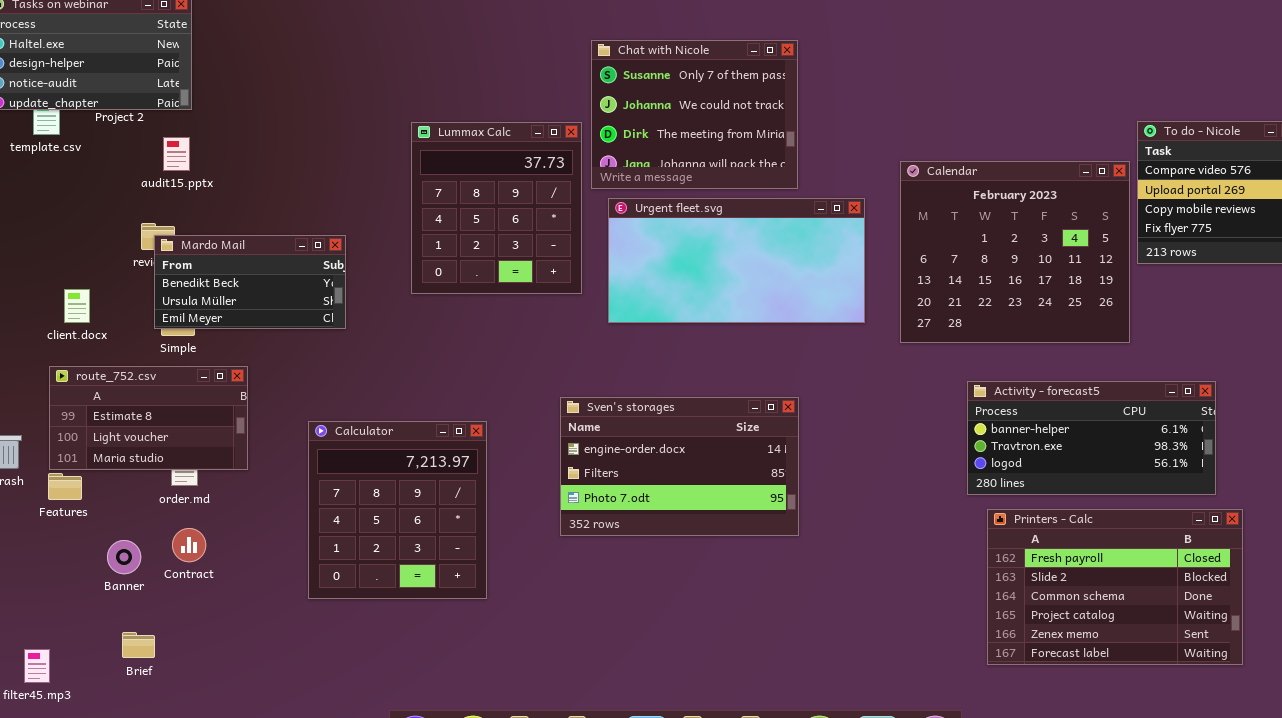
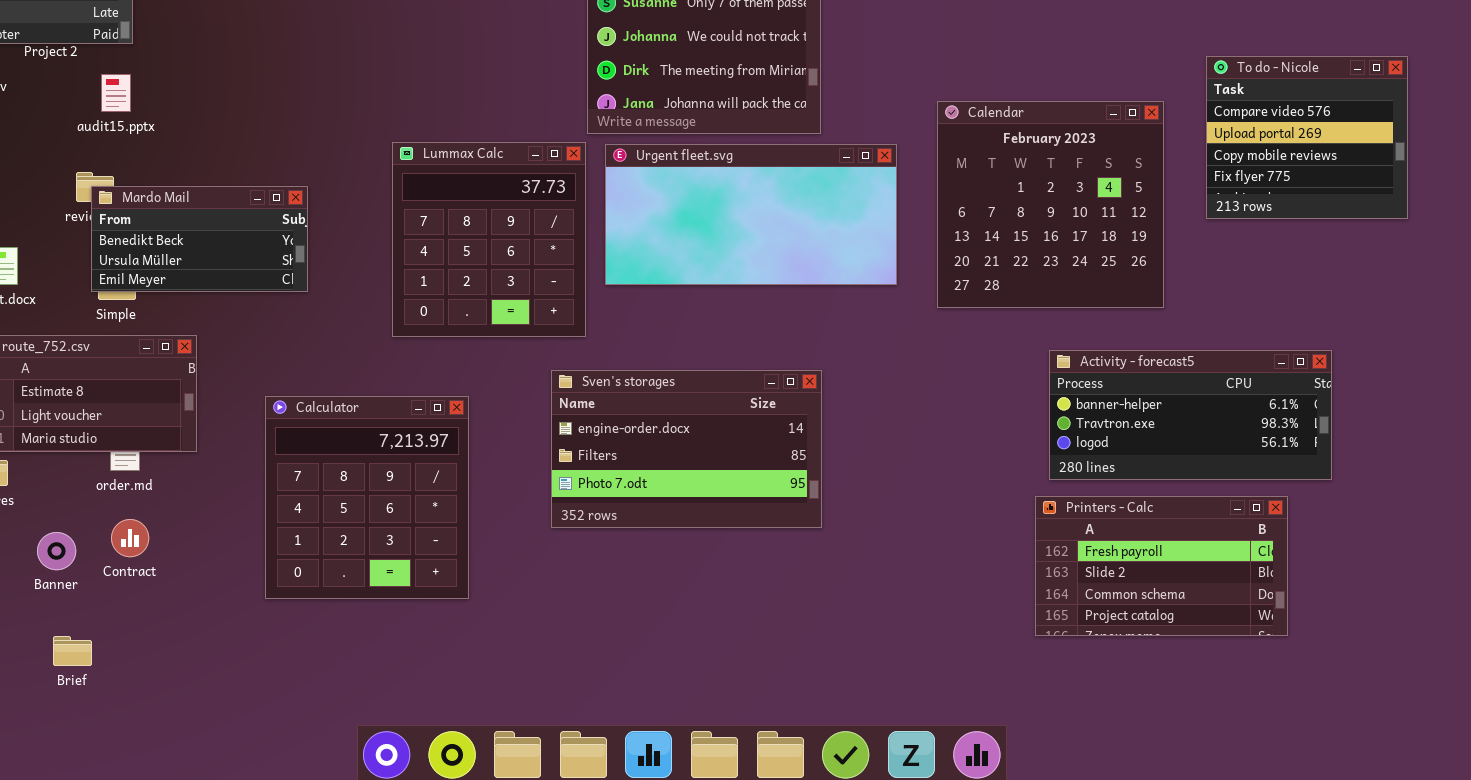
Lummax Calc: [411,122,582,294] -> [392,142,586,337], moved
Calendar: [900,161,1130,343] -> [937,101,1164,308], resized
Activity - forecast5: [967,381,1216,495] -> [1049,350,1332,480], moved
Printers - Calc: [987,509,1243,665] -> [1035,496,1288,636], resized

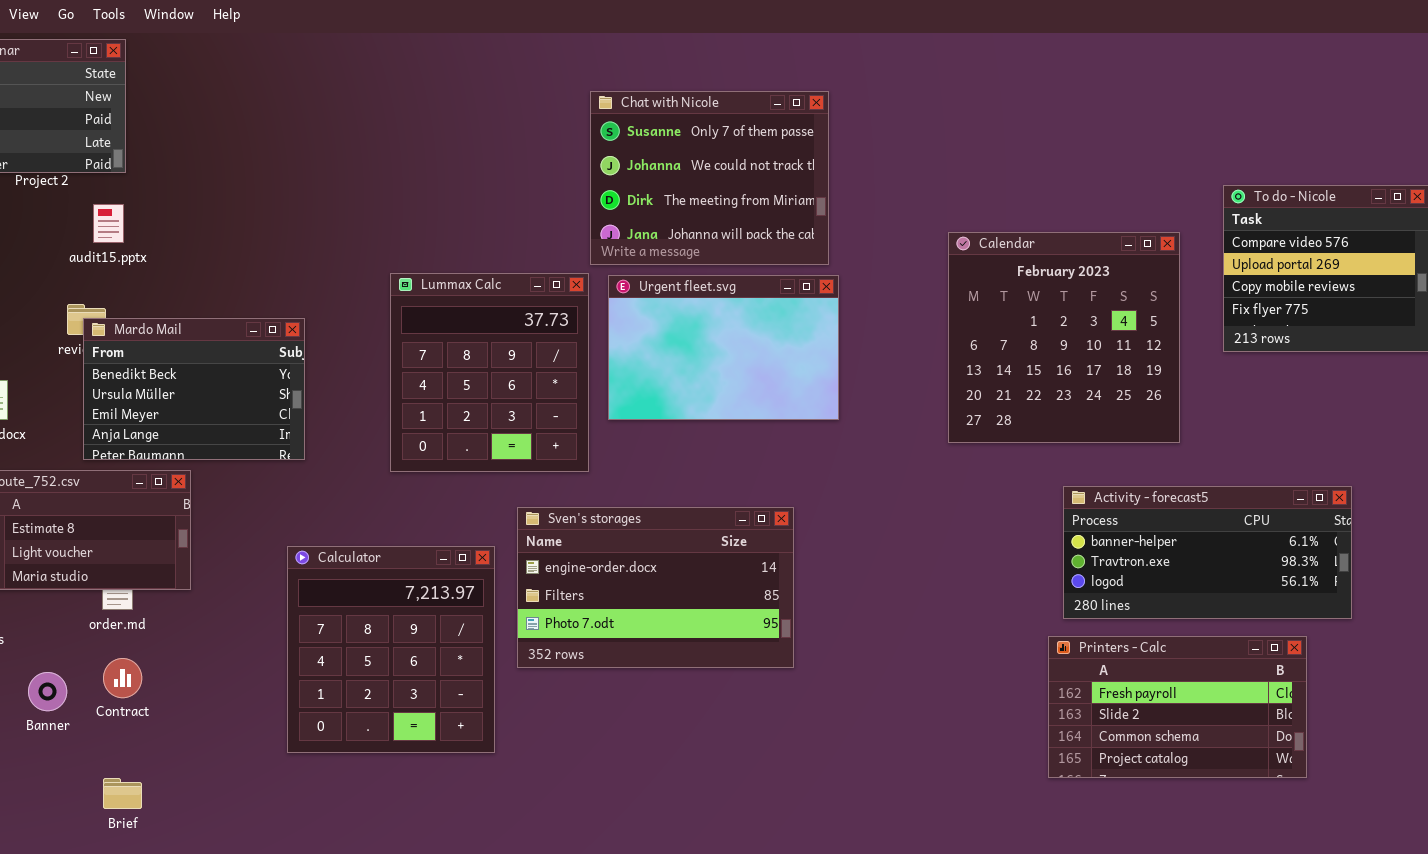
Urgent fleet.svg: [605,144,897,285] -> [608,275,839,420], resized
Mardo Mail: [91,186,308,292] -> [83,318,305,460], resized
Sven's storages: [551,370,822,528] -> [517,507,794,668], moved
Calculator: [265,396,469,599] -> [287,546,495,753], moved
Brief: [53,636,92,666] -> [103,778,142,809], moved

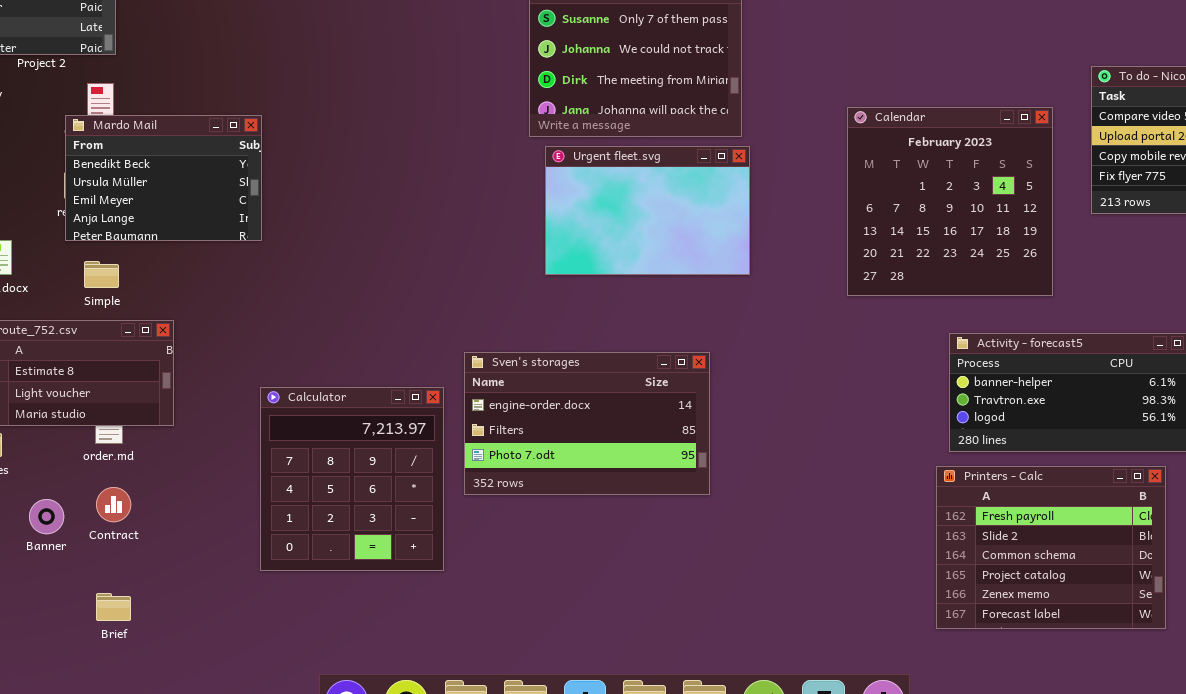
Lummax Calc: [390,273,589,472] -> none, closed
Mardo Mail: [83,318,305,460] -> [65,115,262,241], moved
Printers - Calc: [1048,636,1307,778] -> [936,466,1166,629], resized

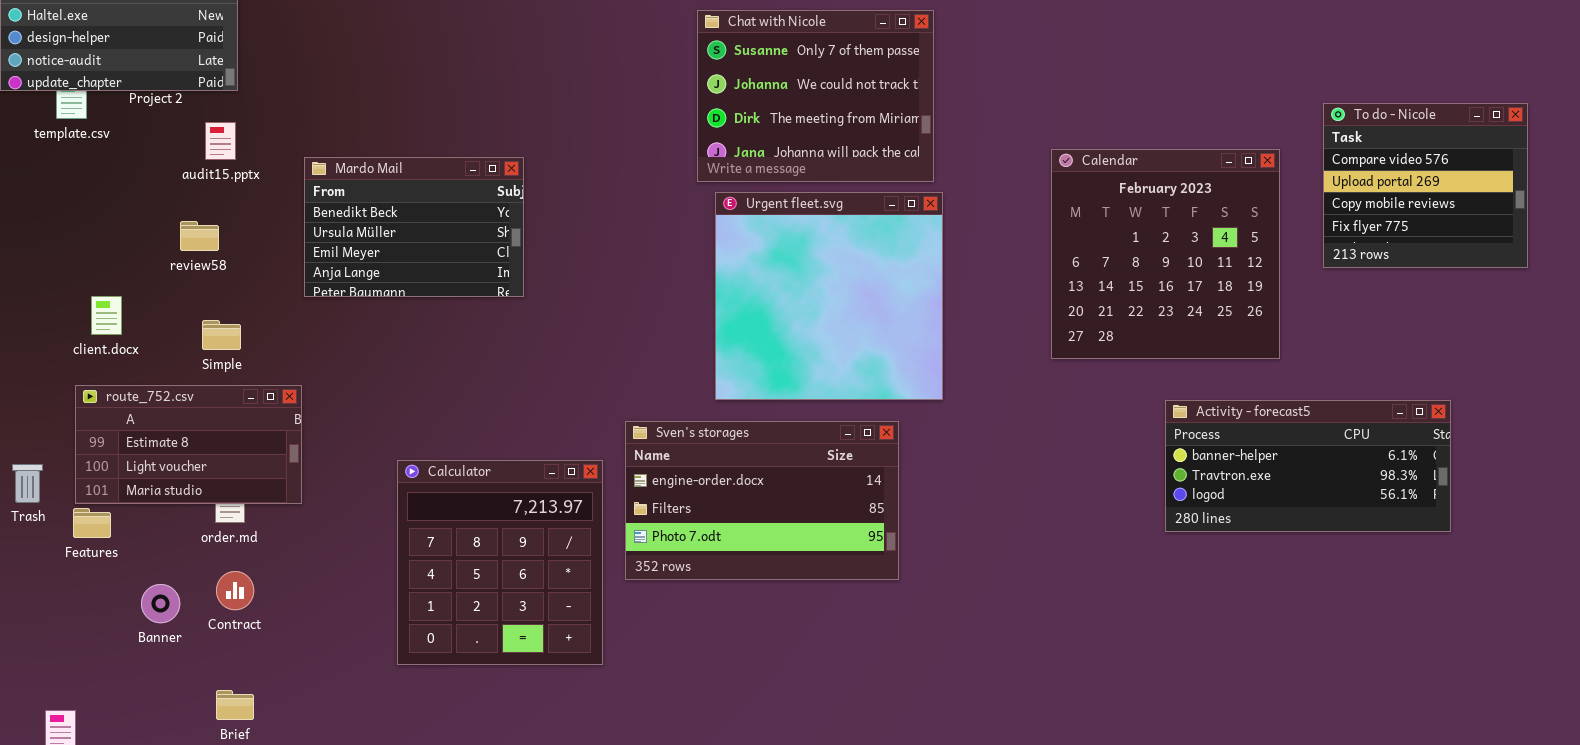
Mardo Mail: [65,115,262,241] -> [304,157,524,297], moved
Urgent fleet.svg: [545,146,750,275] -> [715,192,943,400], resized
Printers - Calc: [936,466,1166,629] -> none, closed

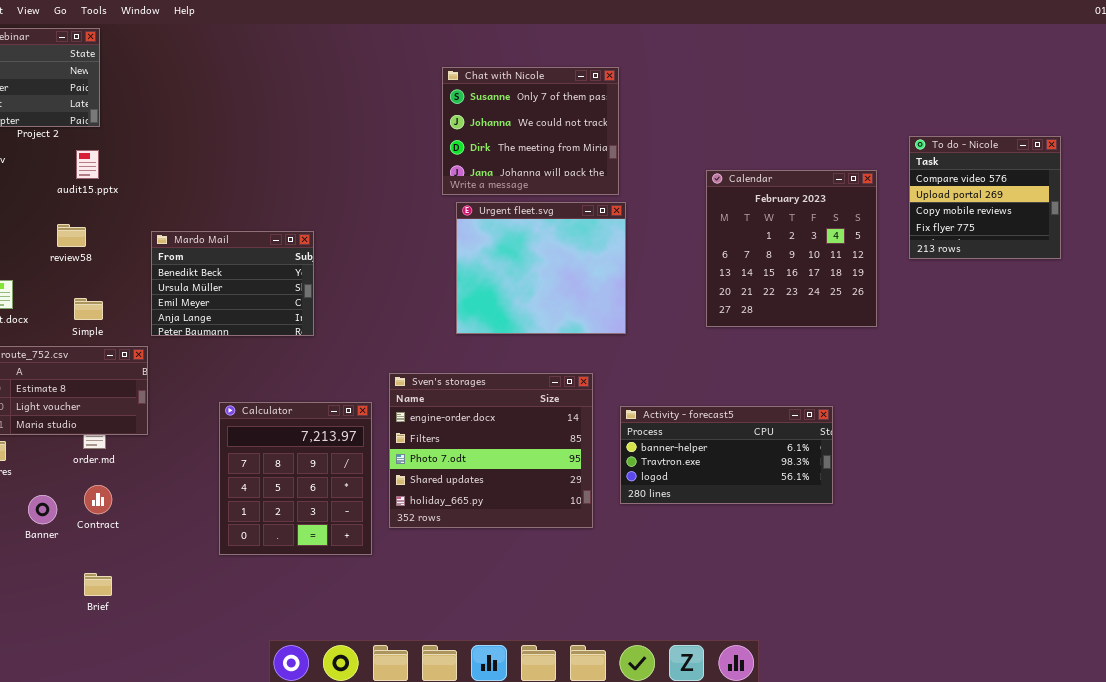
Mardo Mail: [304,157,524,297] -> [151,231,314,336], moved
Urgent fleet.svg: [715,192,943,400] -> [456,202,626,334], resized
Activity - forecast5: [1165,400,1451,532] -> [620,406,833,504], moved
Sven's storages: [625,421,899,580] -> [389,373,593,528], resized

